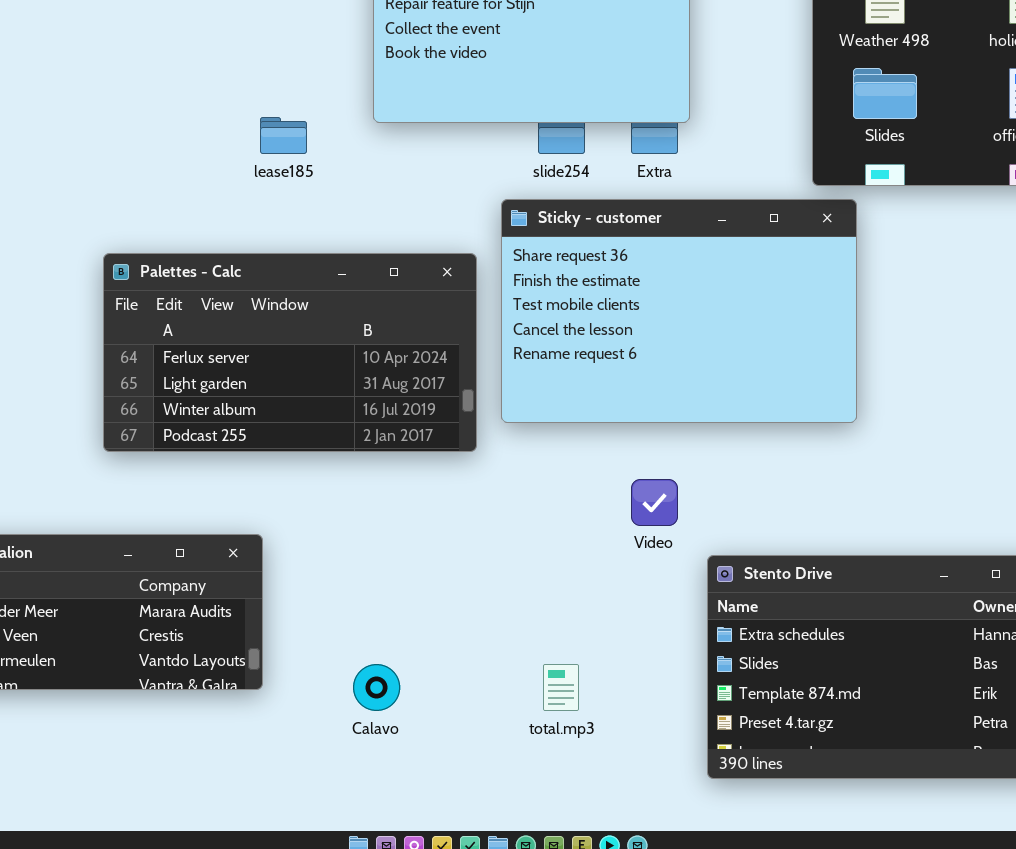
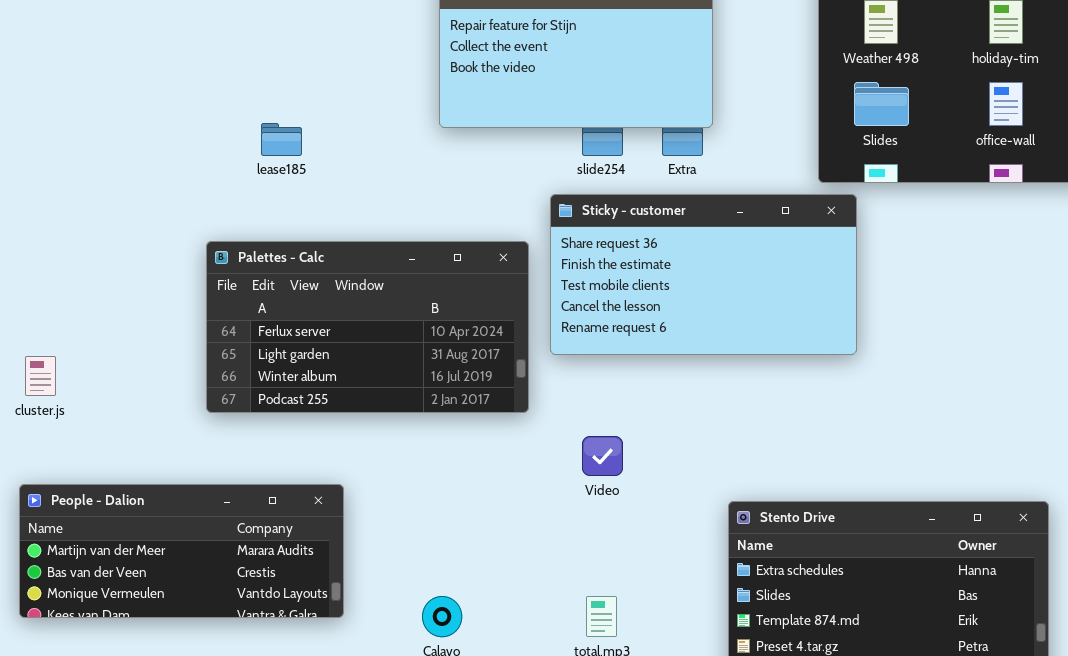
lease185: [260,117,307,154] -> [261,123,302,156], moved
Sticky - customer: [501,199,857,423] -> [550,194,857,355], resized
Video: [631,479,678,526] -> [582,436,623,476], moved

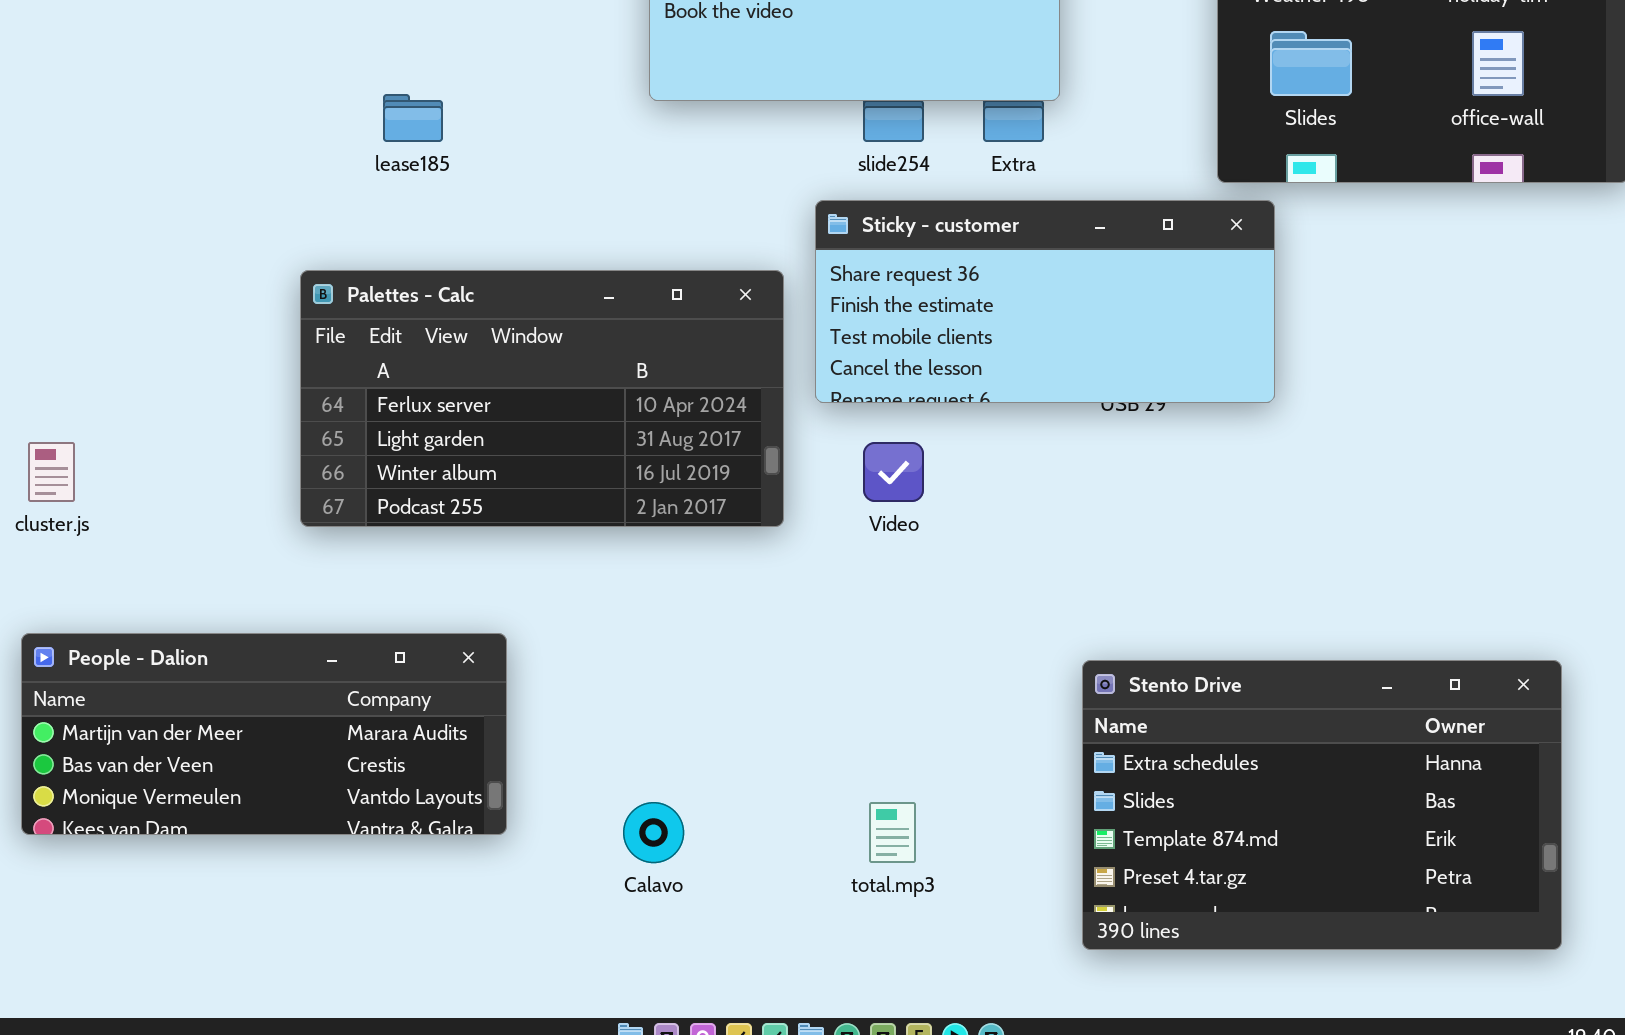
Sticky - customer: [550,194,857,355] -> [815,200,1275,403], resized
Video: [582,436,623,476] -> [863,442,924,502], moved

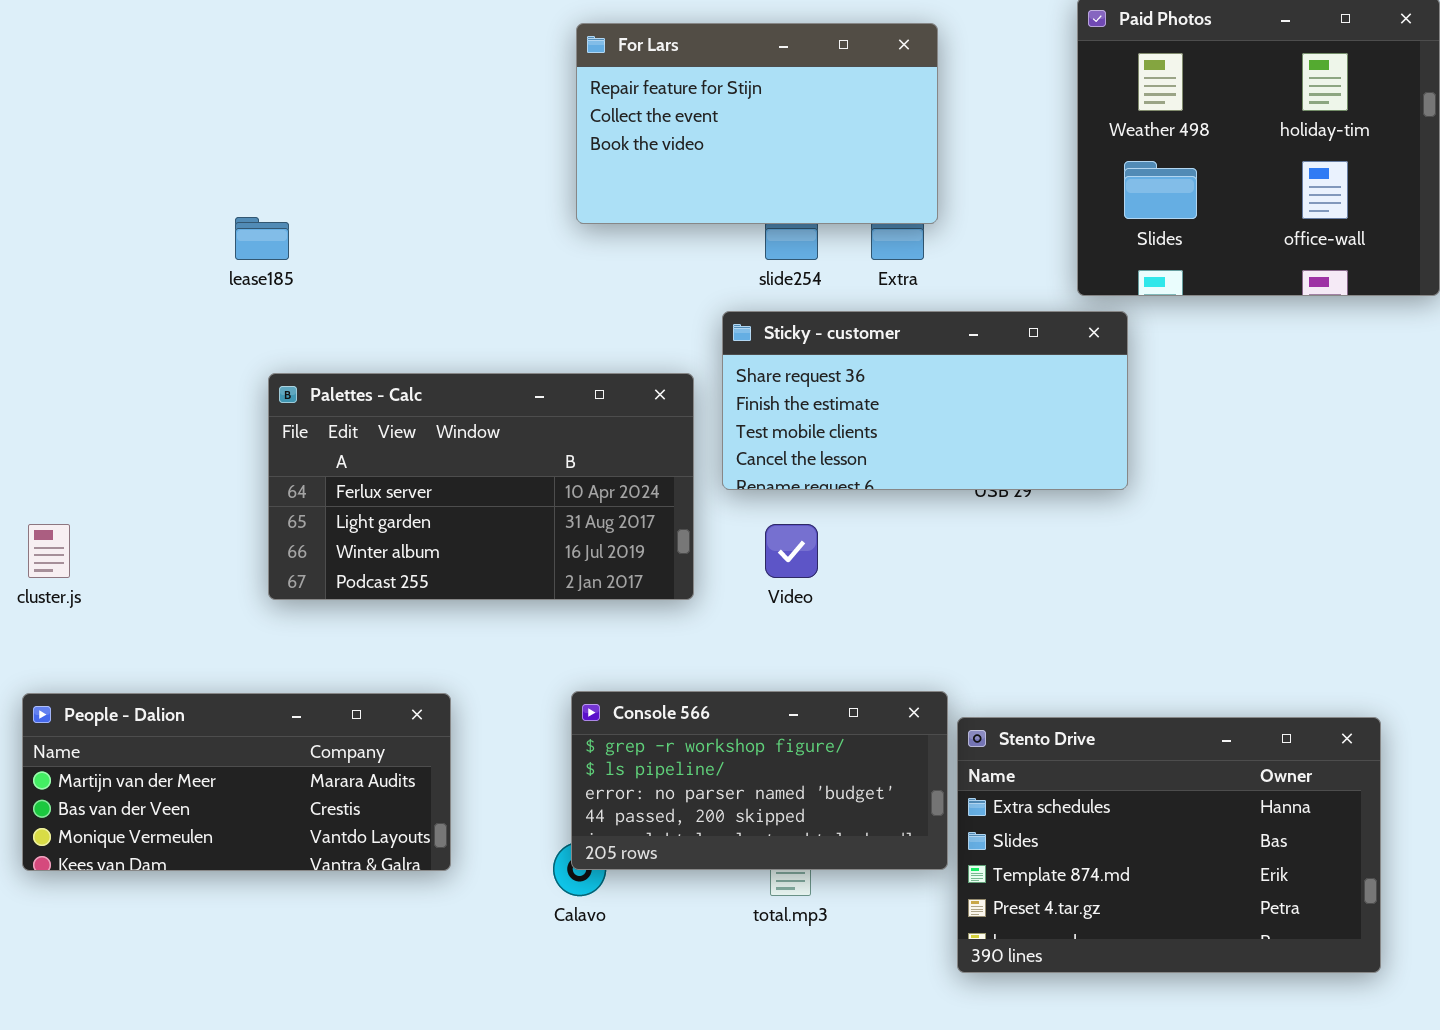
lease185: [383,94,443,142] -> [235,217,289,260], moved
Console 566: none -> [571,691,948,870], opened

